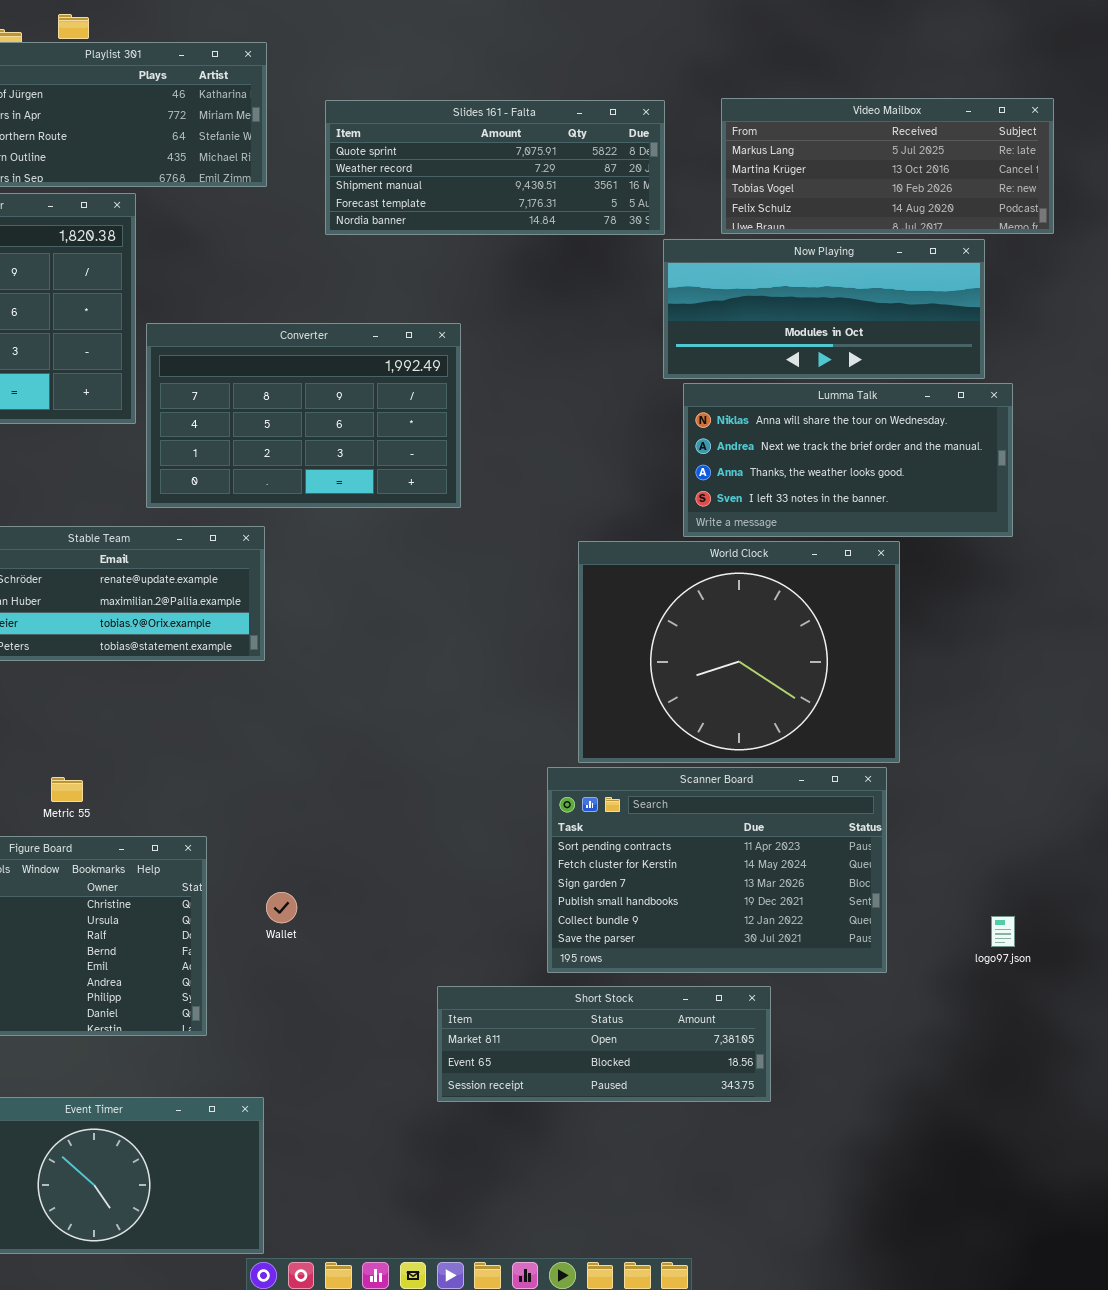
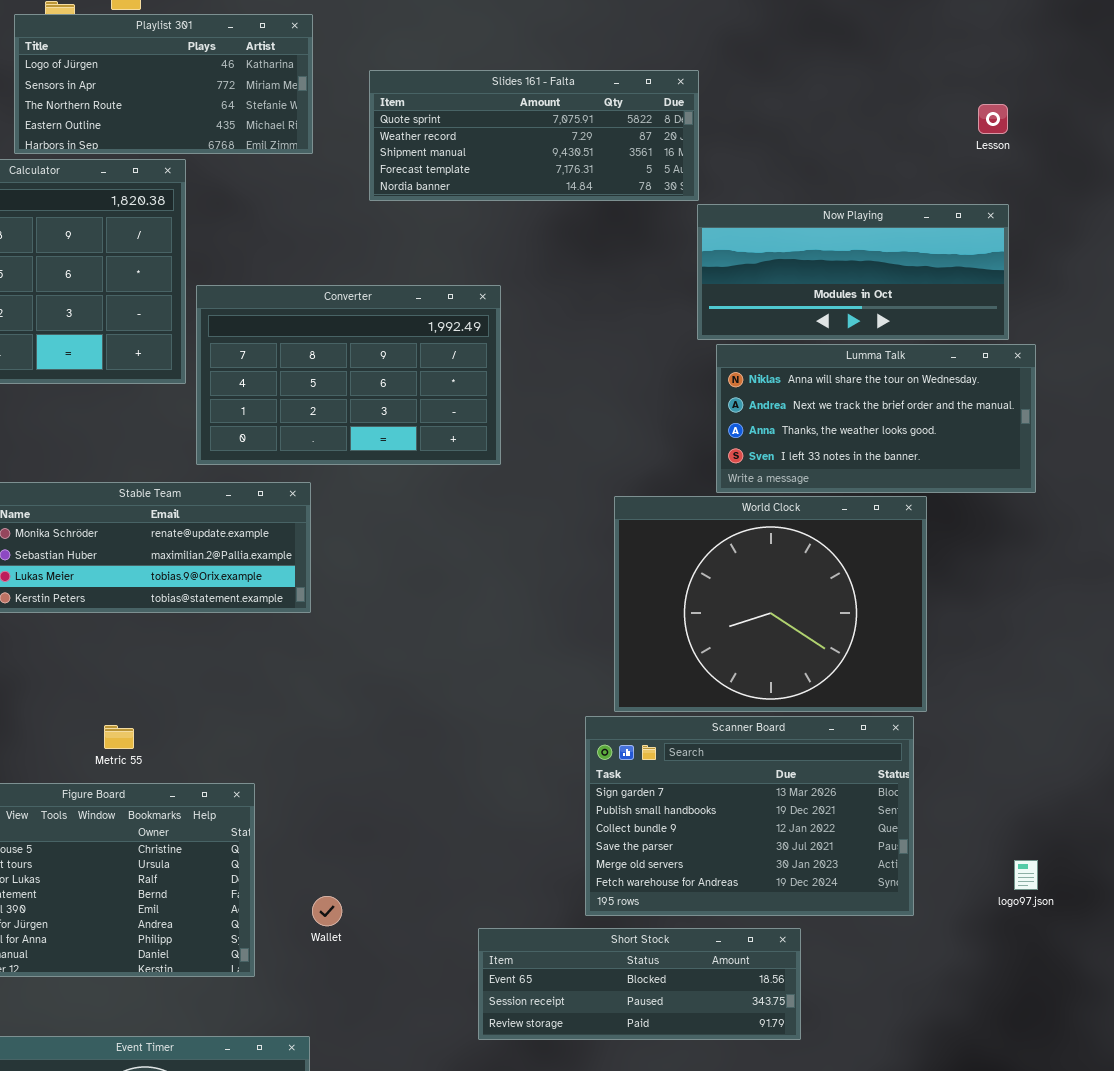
Video Mailbox: [721,98,1054,234] -> none, closed
Scanner Board: [547,767,887,973] -> [585,716,914,916], scrolled down 2 rows
Wallet: [266,892,297,923] -> [312,896,342,926], moved
Short Stock: [437,986,771,1102] -> [478,928,801,1040], scrolled down 1 row

